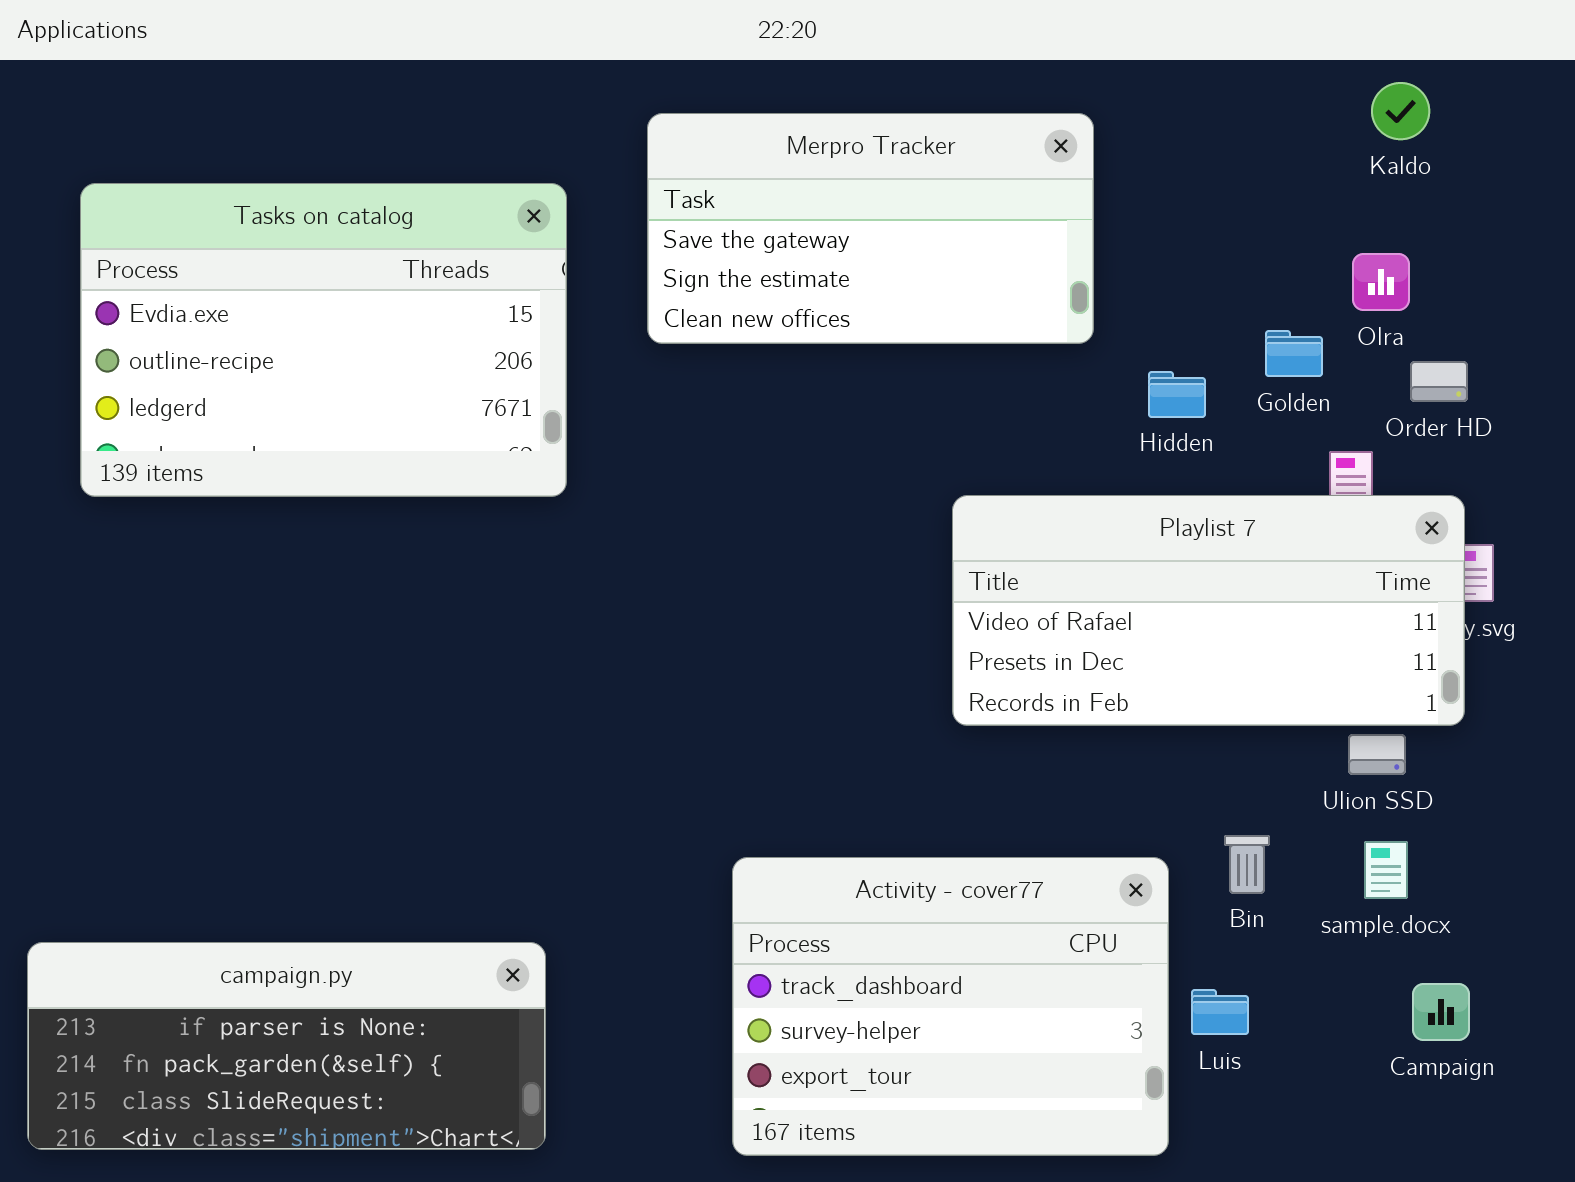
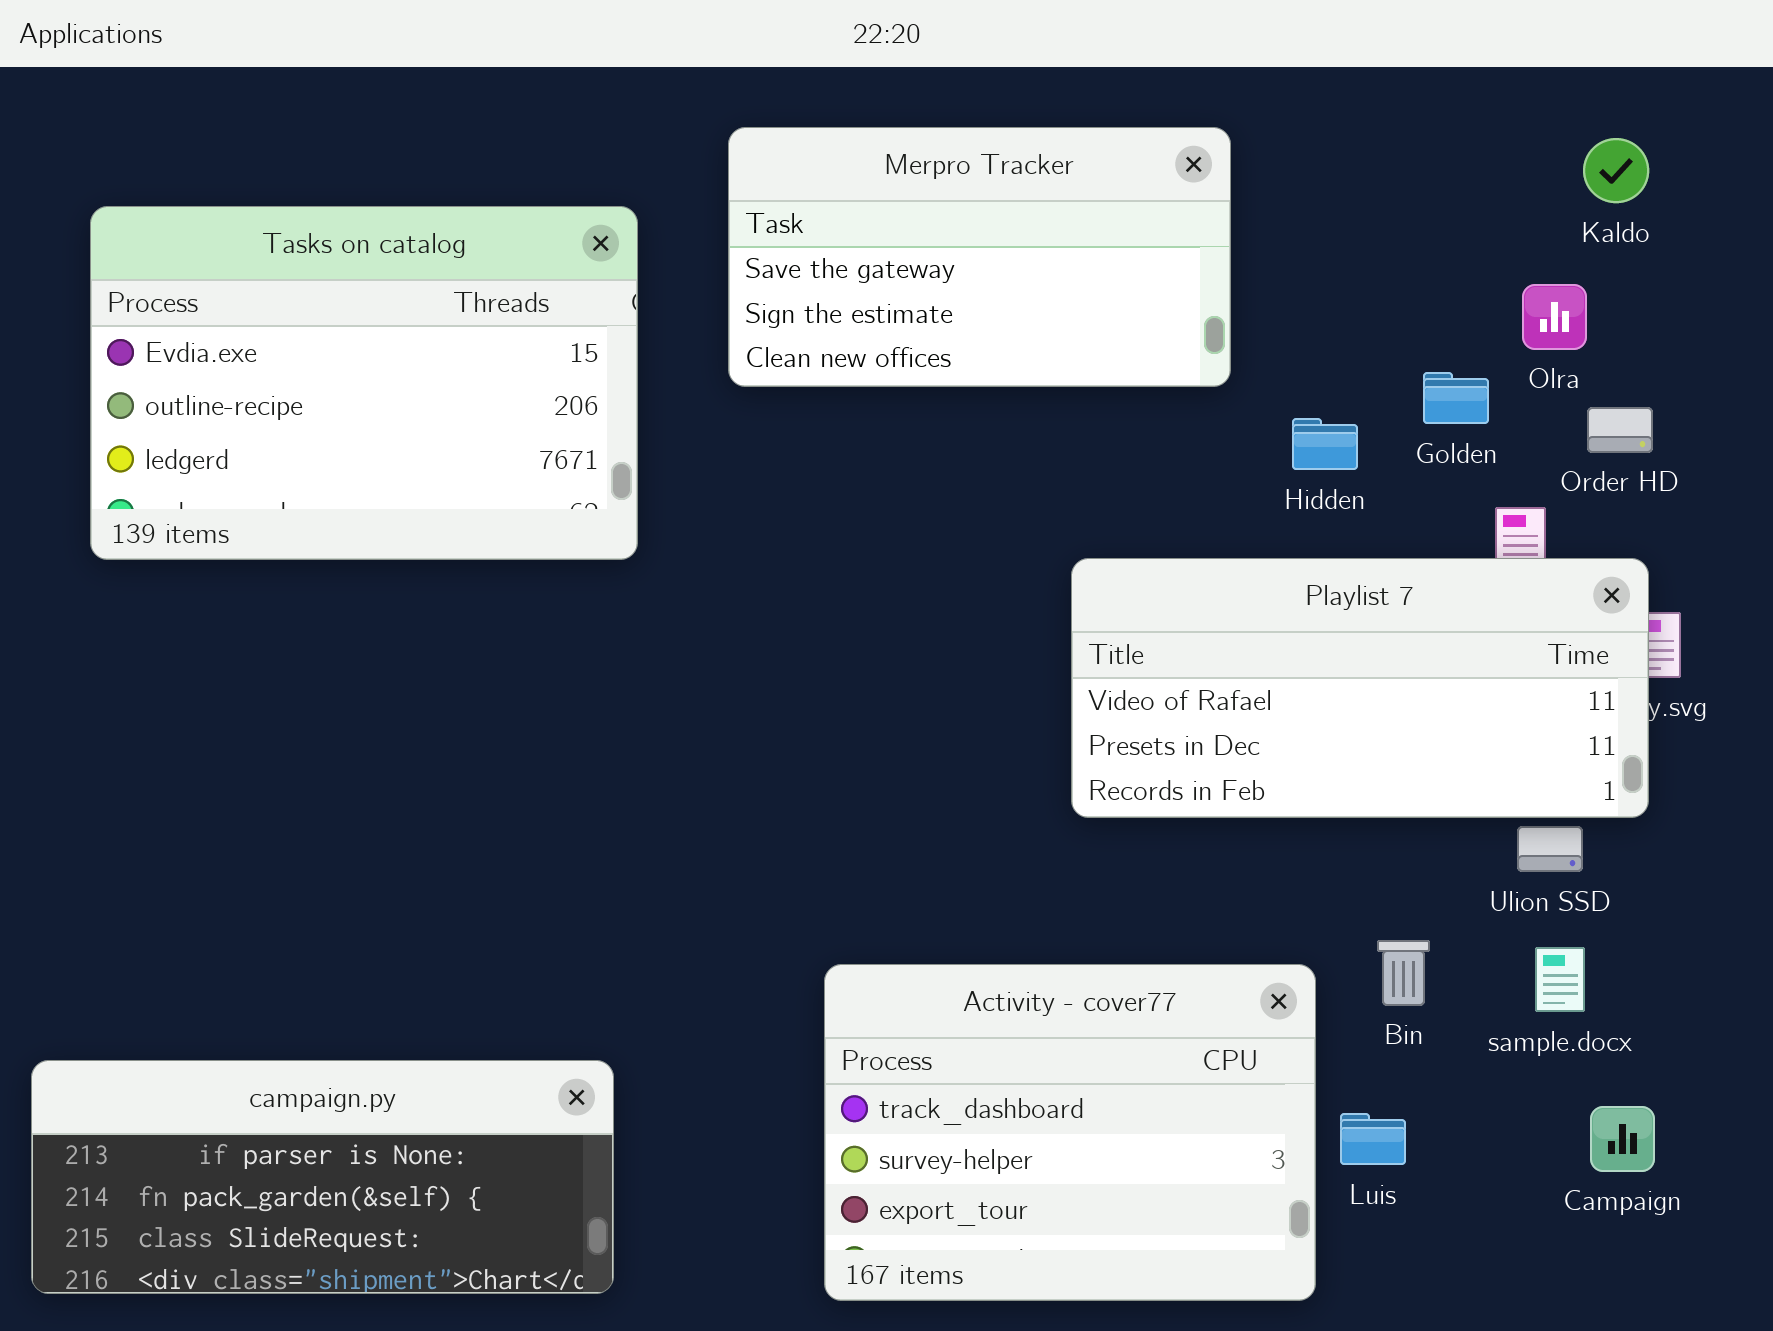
Kaldo: [1371,82,1430,140] -> [1583,138,1649,203], moved

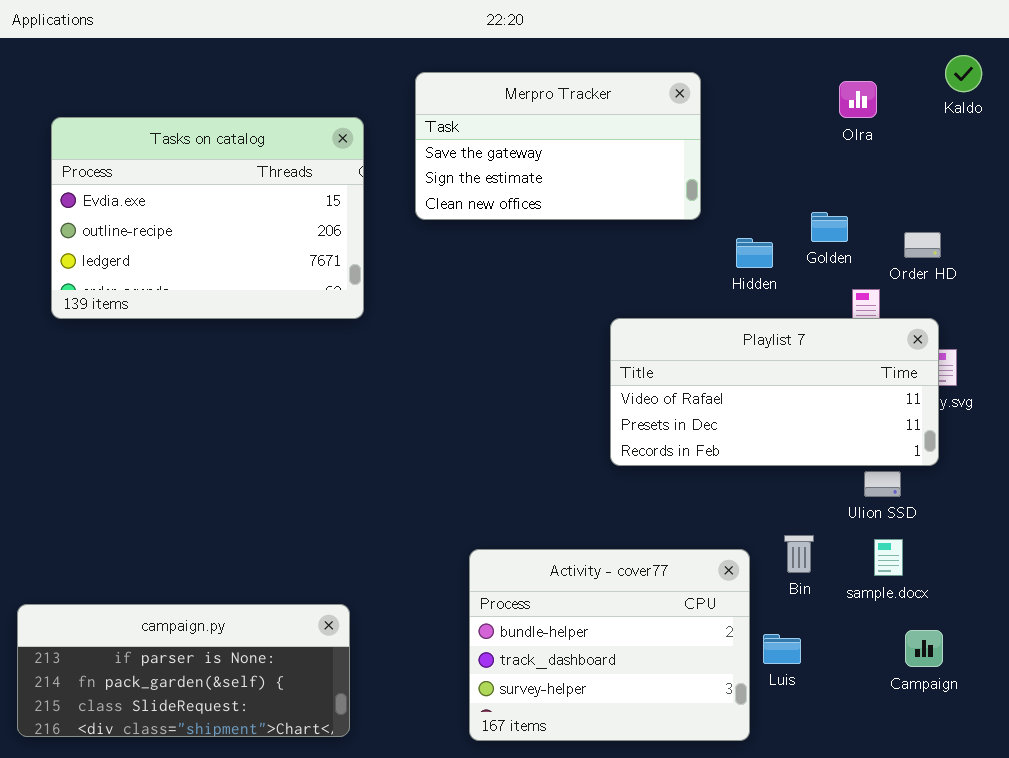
Kaldo: [1583,138,1649,203] -> [945,55,982,92], moved
Olra: [1522,284,1587,350] -> [839,81,877,118], moved
Activity - cover77: [824,964,1316,1301] -> [469,549,750,741], scrolled up 1 row

